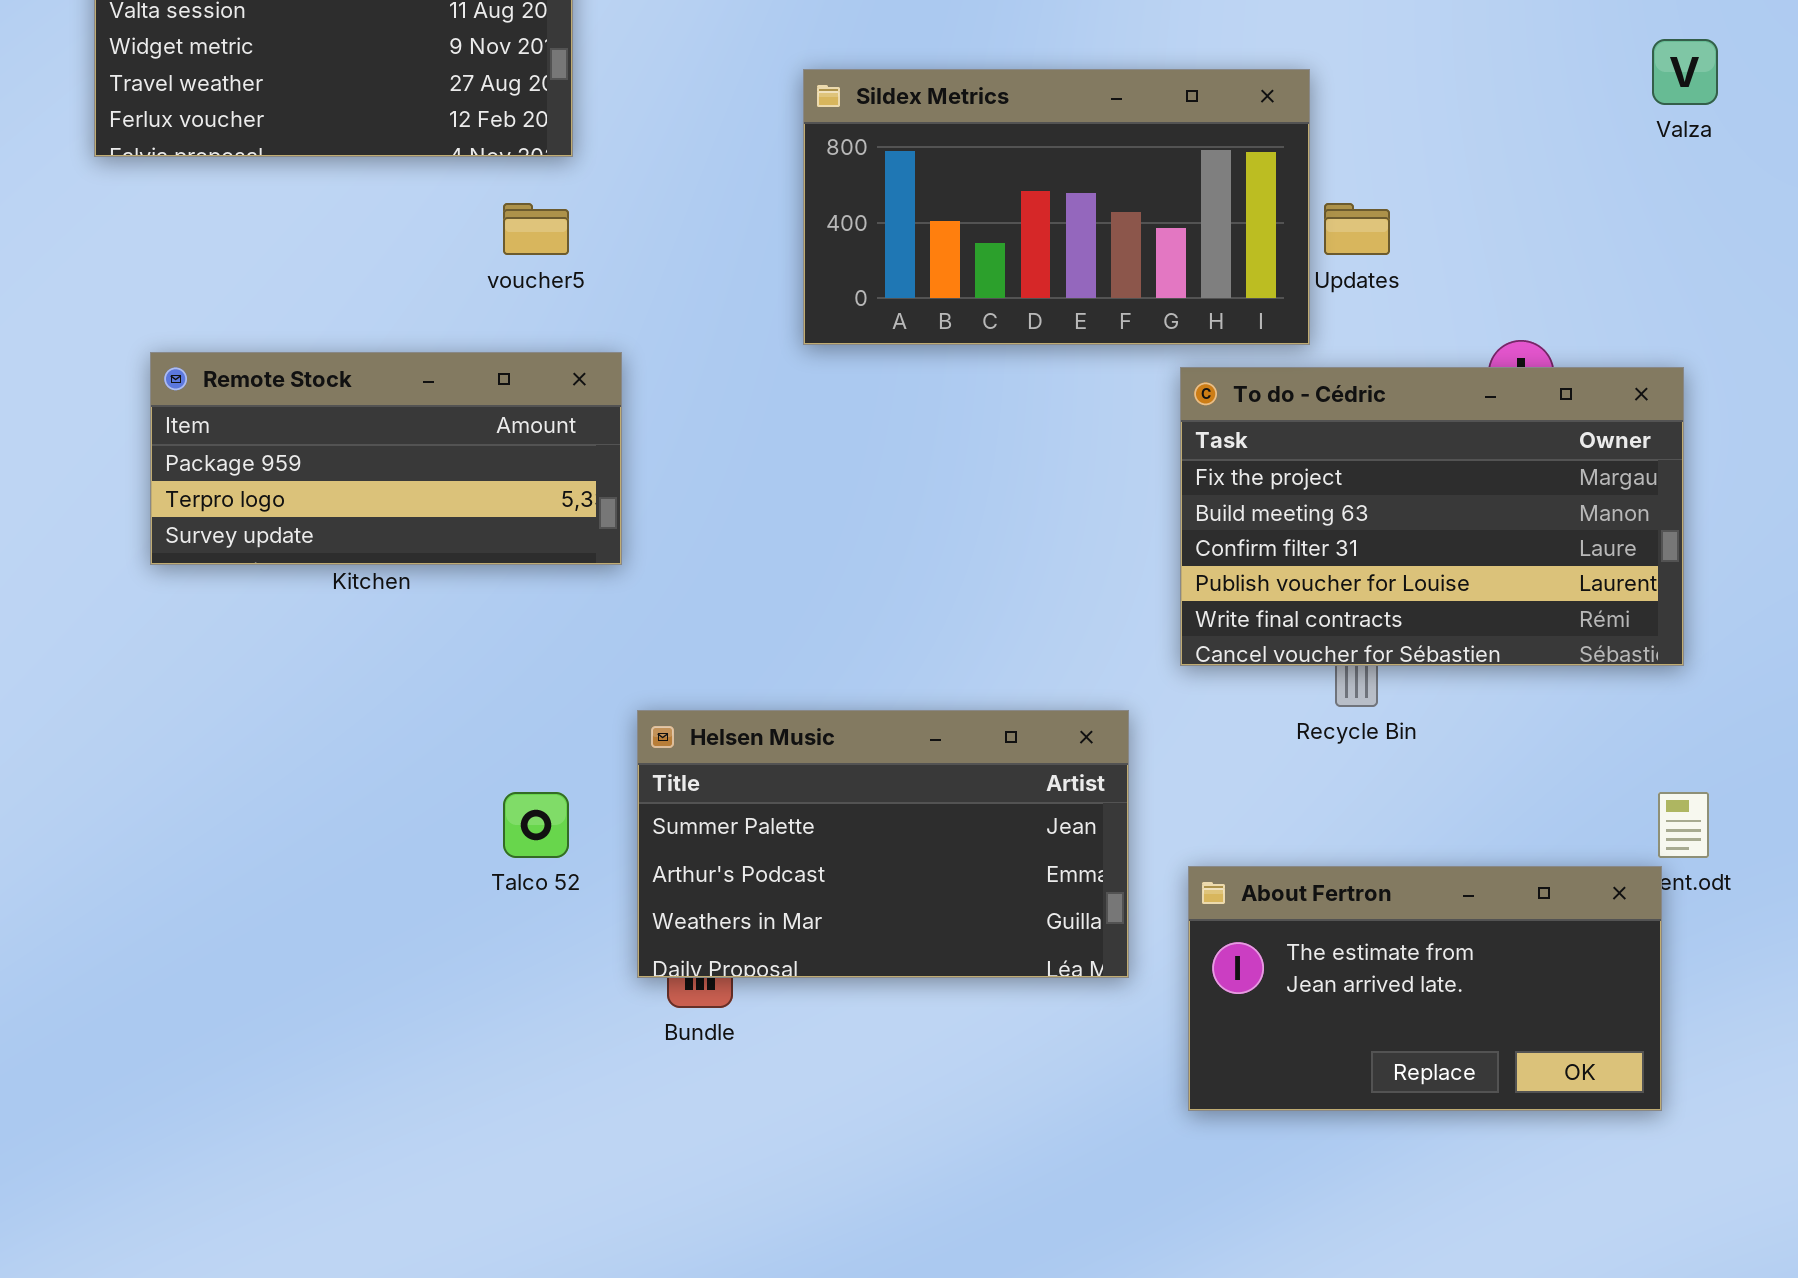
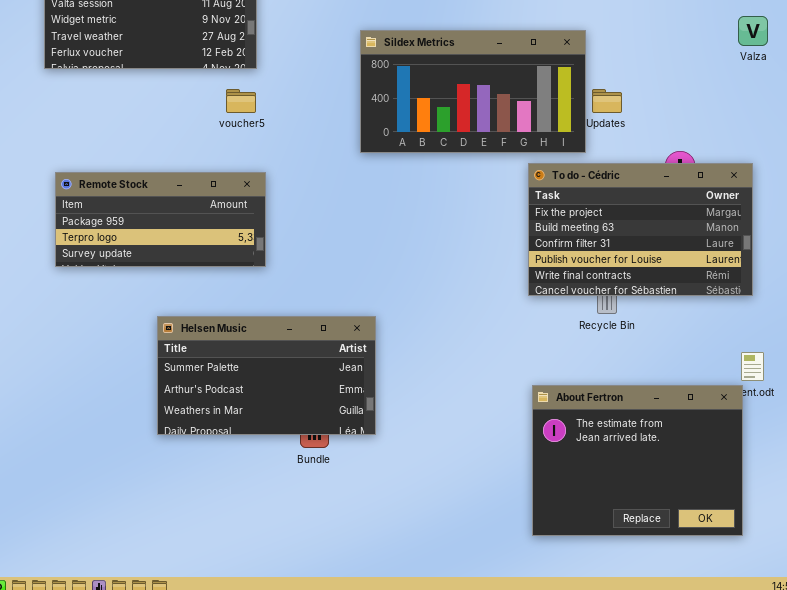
Remote Stock: [150,352,622,565] -> [55,172,266,267], moved
Helsen Music: [637,710,1129,978] -> [157,316,376,435], moved
About Fertron: [1188,866,1662,1111] -> [532,385,743,536], resized

